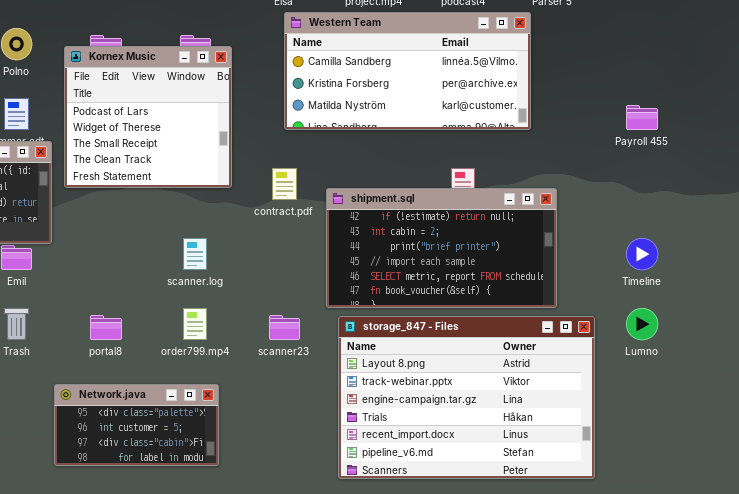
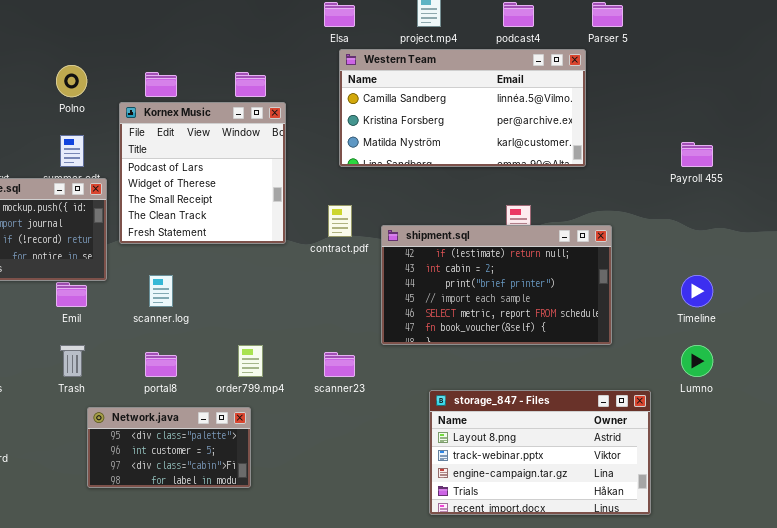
Kornex Music: [64,46,232,188] -> [119,102,286,244], moved
scanner.log: [183,238,207,270] -> [149,275,173,307], moved
storage_847 - Files: [338,316,595,479] -> [429,390,651,515], resized
Network.java: [54,384,219,466] -> [87,407,251,488], moved

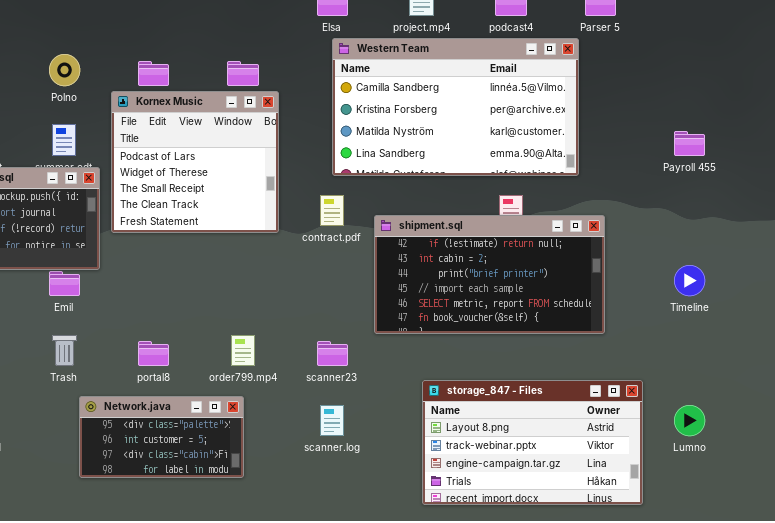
Western Team: [339,49,586,167] -> [332,38,579,176], resized
scanner.log: [149,275,173,307] -> [320,405,344,436], moved
Lumno: [681,345,713,377] -> [674,405,705,436], moved

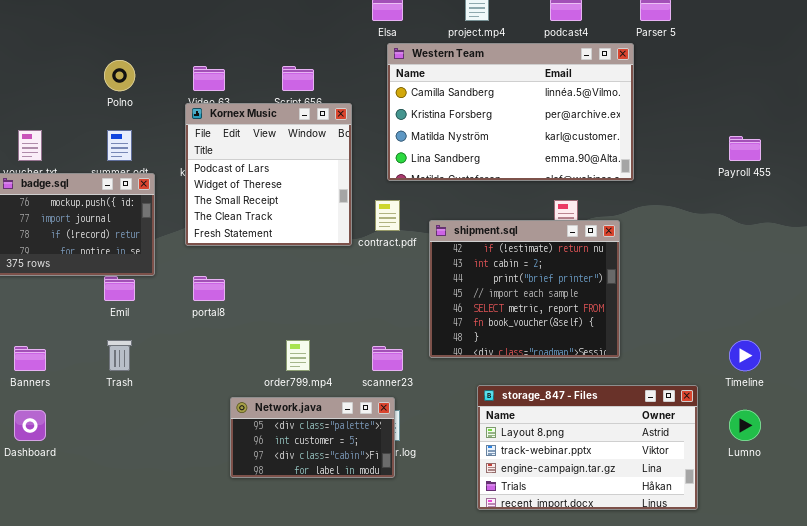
Kornex Music: [111,91,279,233] -> [185,103,352,246], moved
shipment.sql: [374,215,605,334] -> [429,220,620,358], resized
Timeline: [674,265,705,296] -> [729,340,761,371], moved
portal8: [138,341,169,366] -> [193,276,225,301], moved
Network.java: [79,396,244,478] -> [230,397,395,478], moved

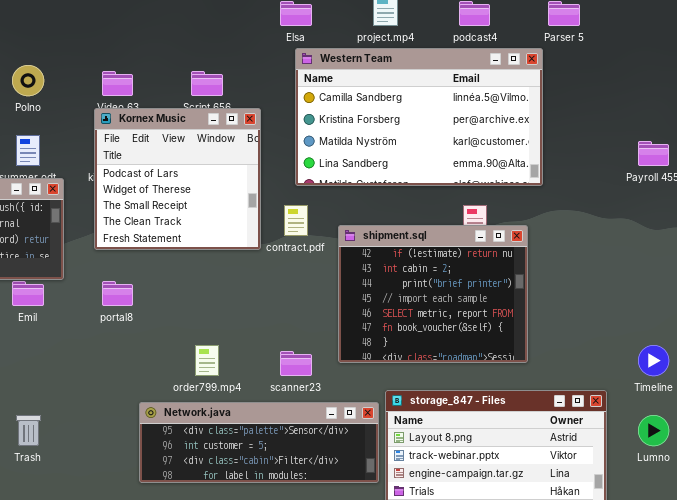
Trash: [107,340,132,371] -> [16,415,41,446], moved
Network.java: [230,397,395,478] -> [139,402,379,483], resized

